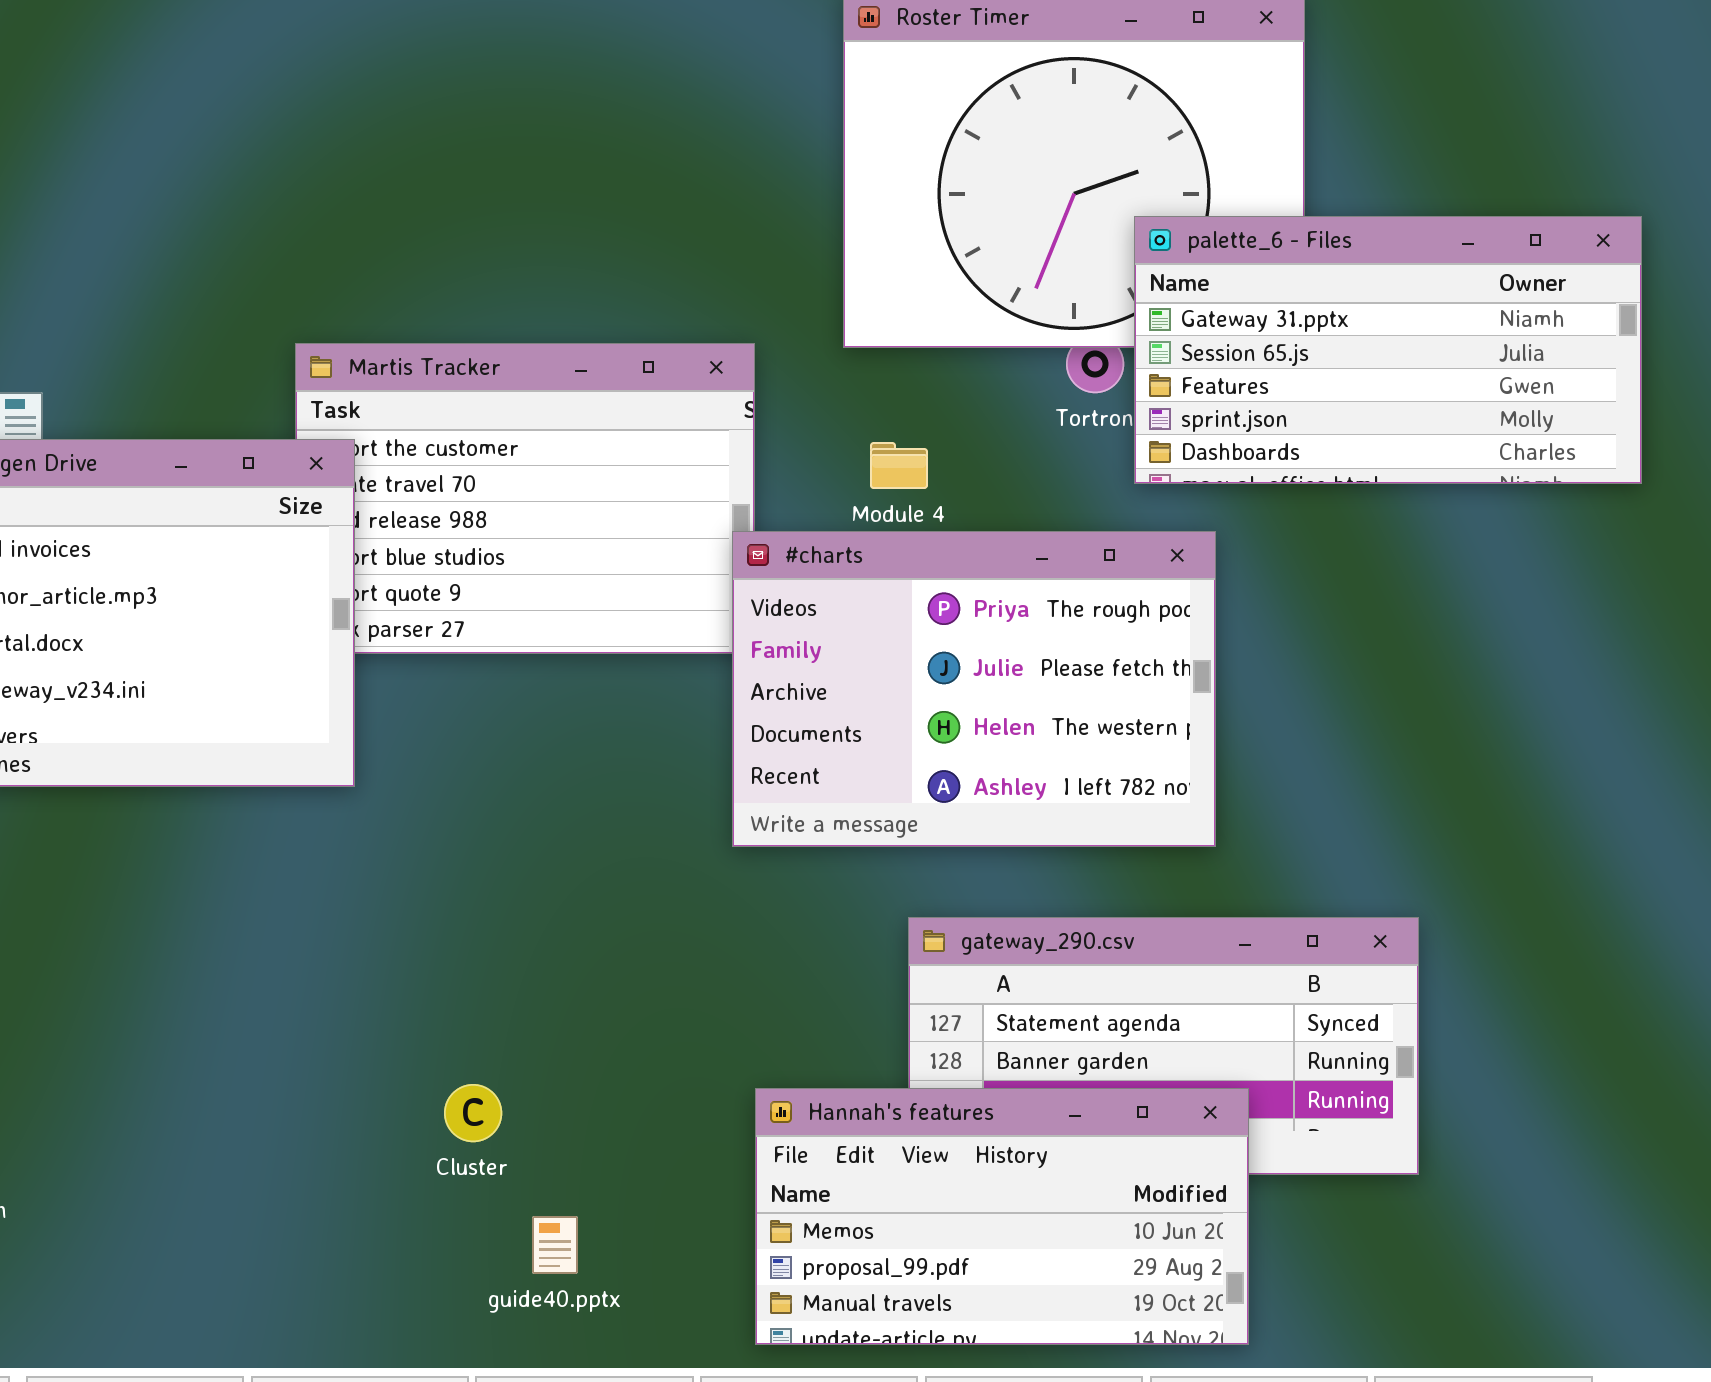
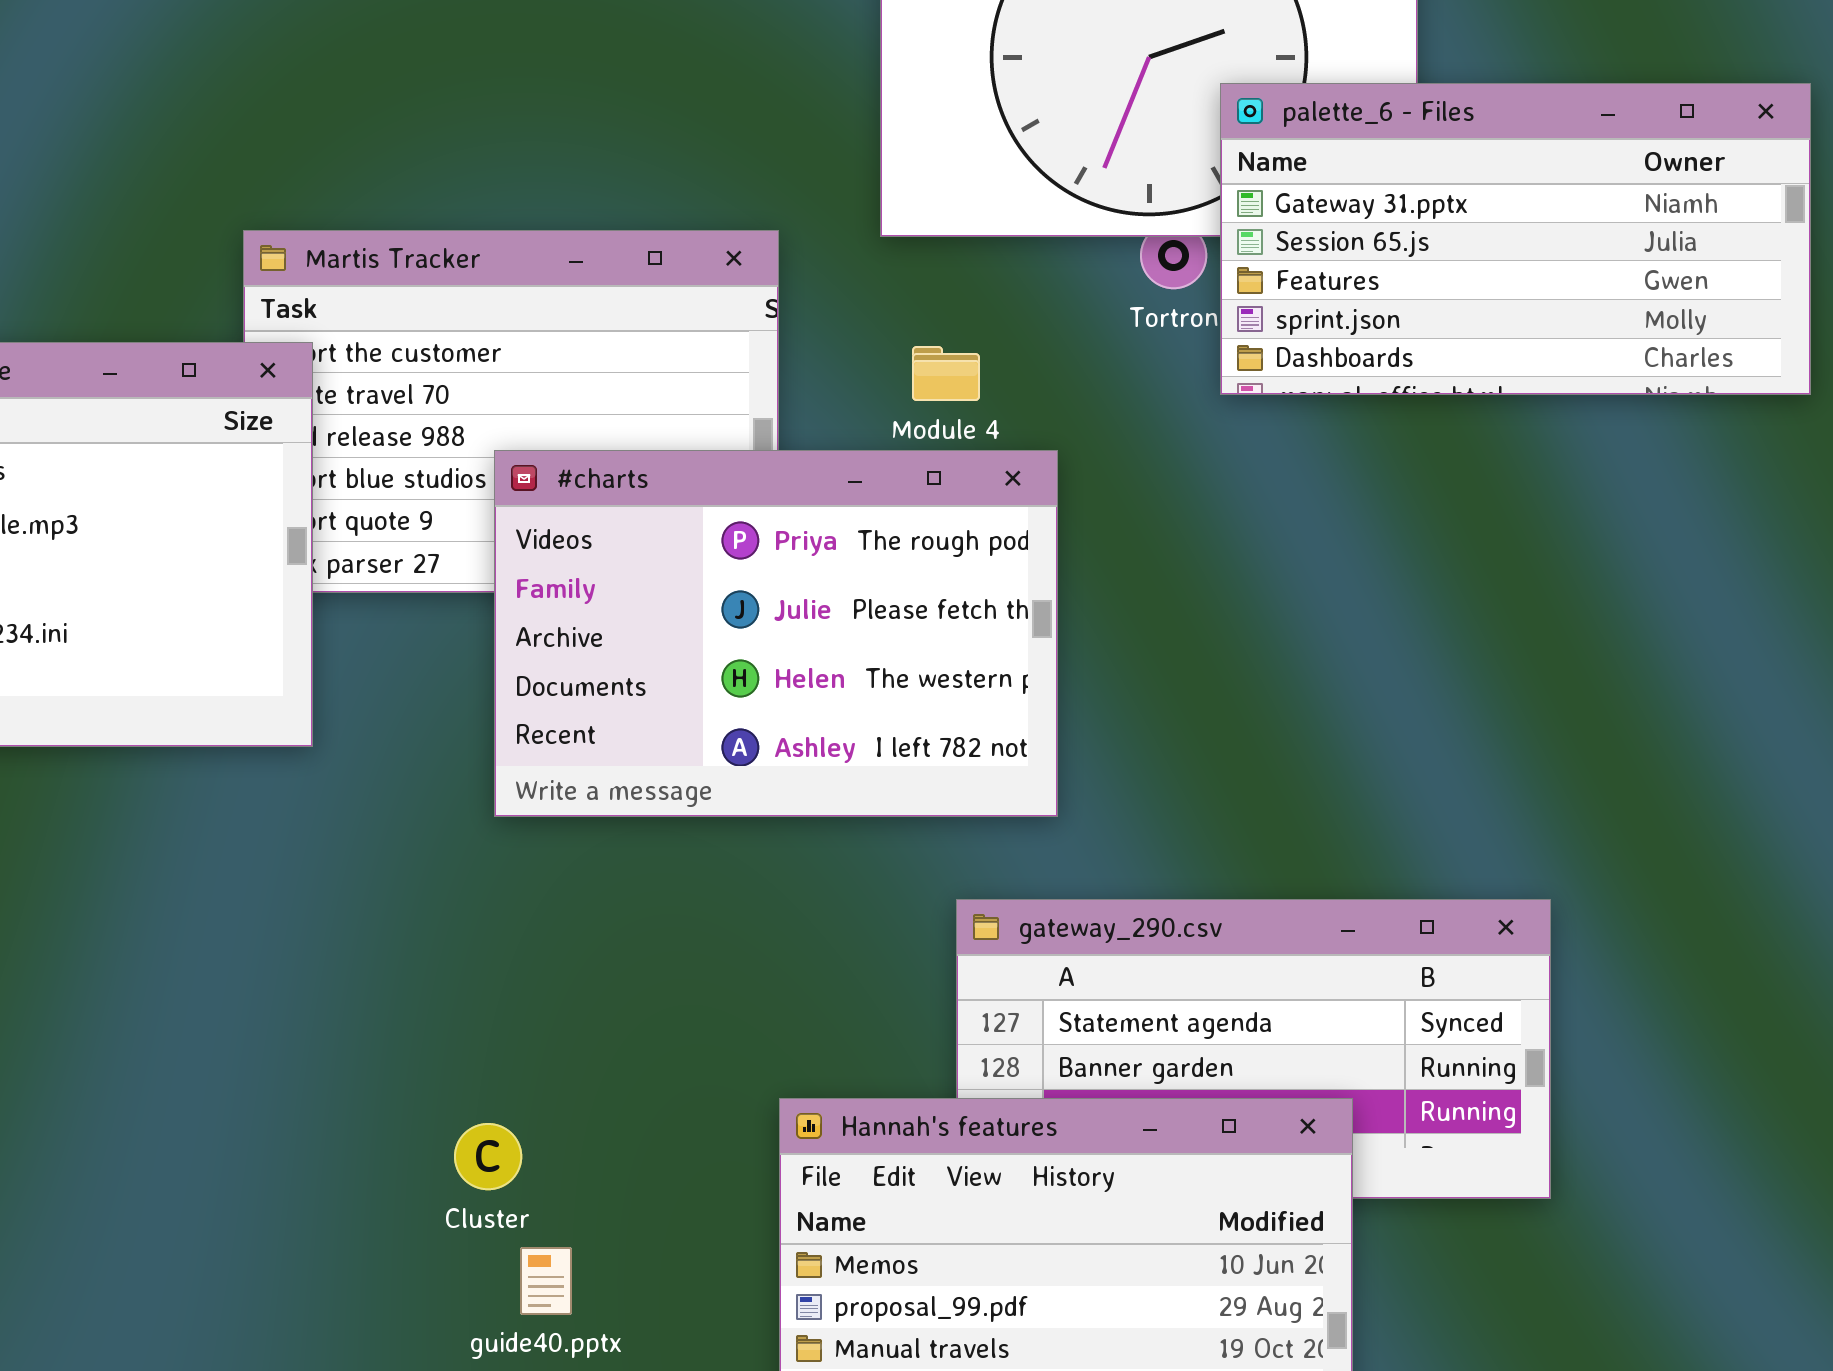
#charts: [732,531,1216,847] -> [494,450,1058,817], moved
Cluster: [444,1084,502,1142] -> [454,1123,522,1190], moved

